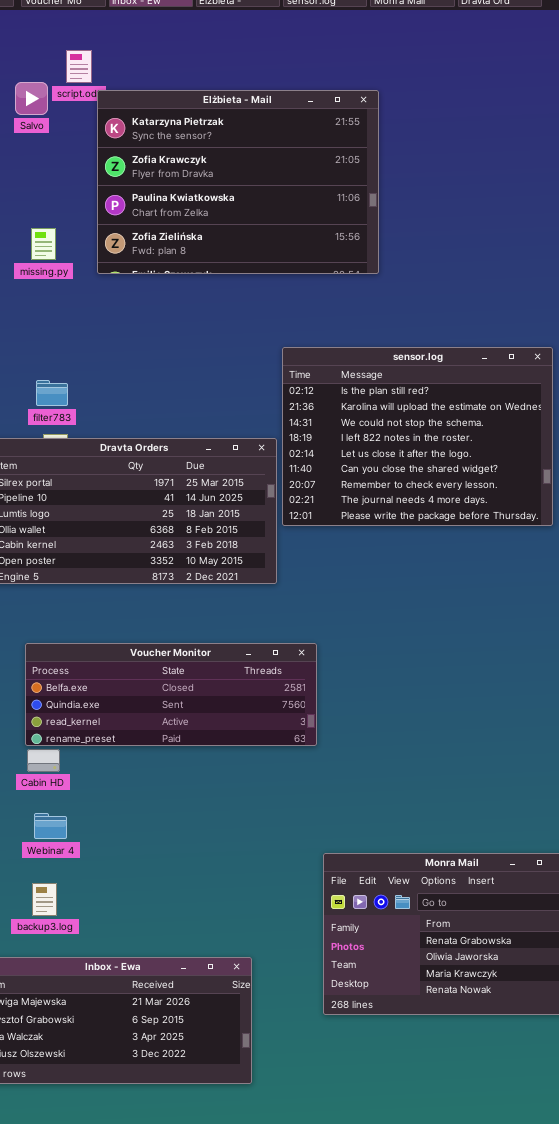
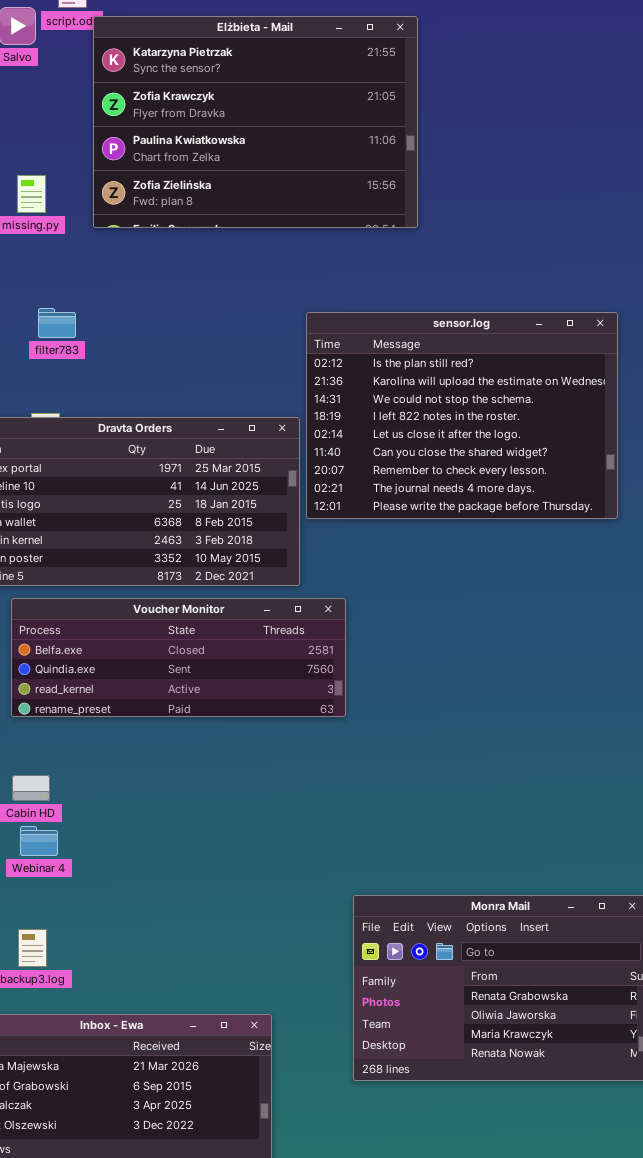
filter783: [36,380,68,406] -> [38,308,76,338], moved
Voucher Monitor: [25,643,317,746] -> [11,598,346,717], moved
Webinar 4: [34,813,67,839] -> [20,826,58,856], moved

